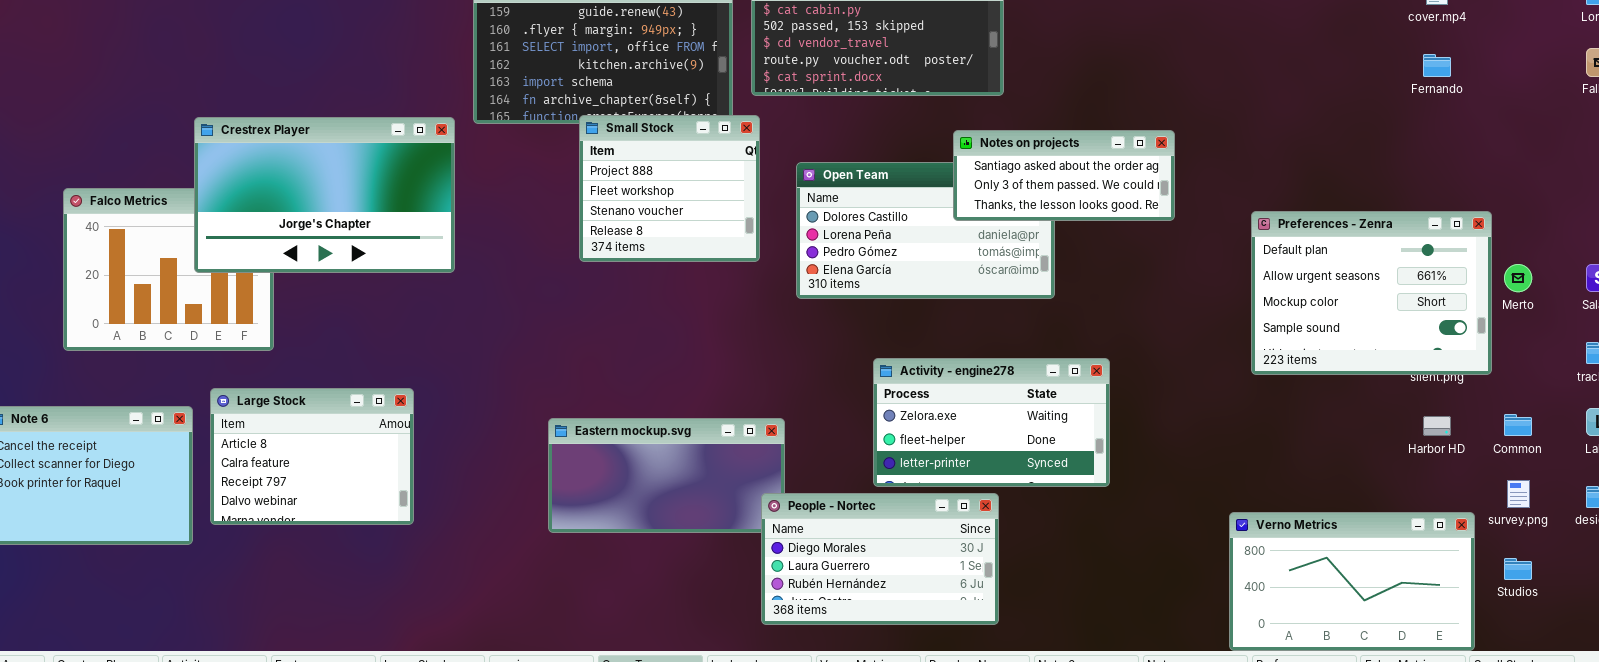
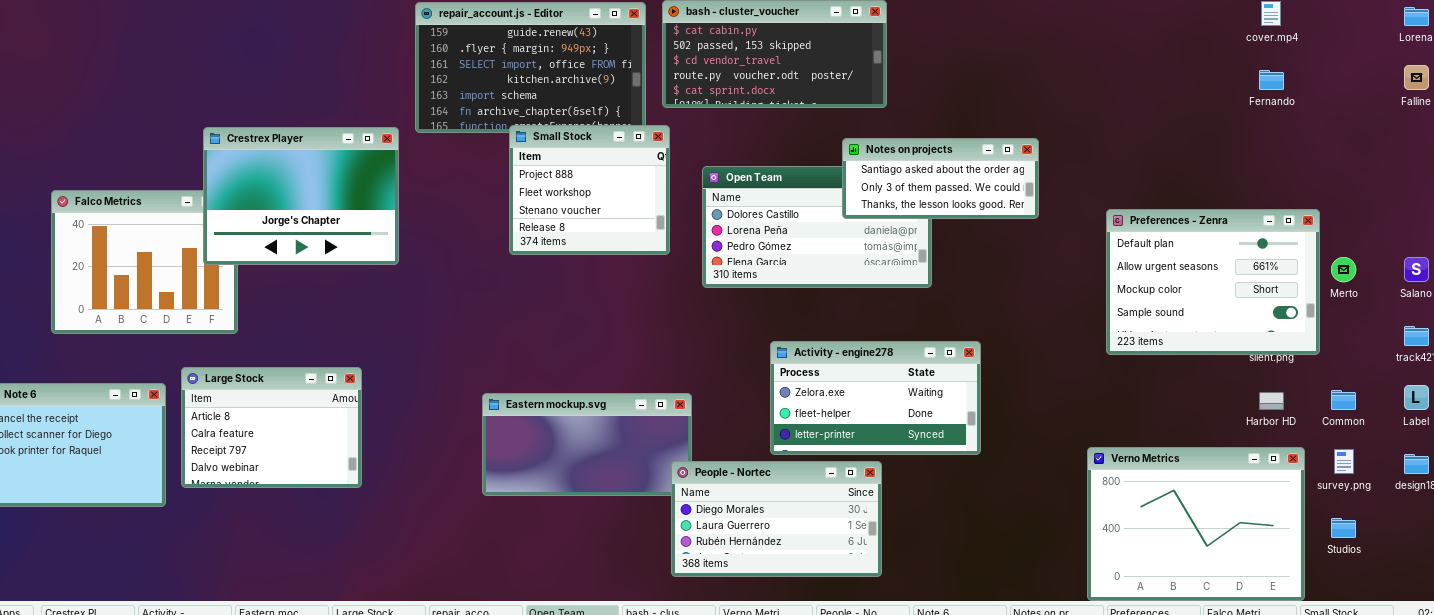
Crestrex Player: [194,117,455,273] -> [203,127,399,265], resized
Verno Metrics: [1229,512,1475,651] -> [1087,447,1305,601], resized

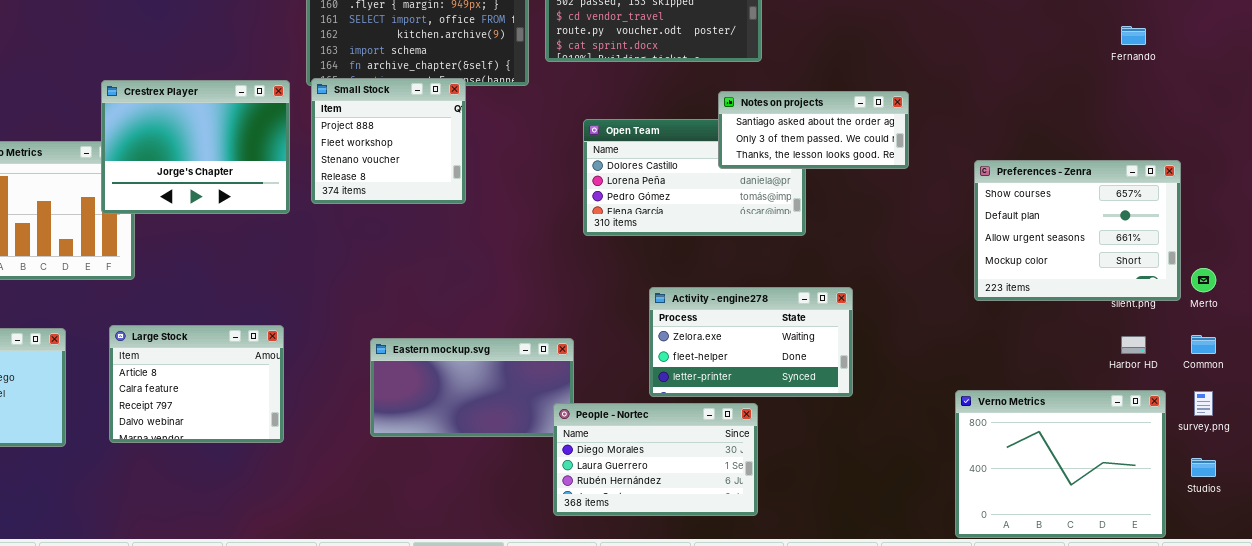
Small Stock: [509,125,670,255] -> [311,78,466,204], moved
Preferences - Zenra: [1106,209,1320,355] -> [974,160,1181,301], scrolled up 1 row
Merto: [1331,257,1356,282] -> [1191,268,1216,292], moved
Large Stock: [181,367,362,488] -> [109,325,284,443], moved

